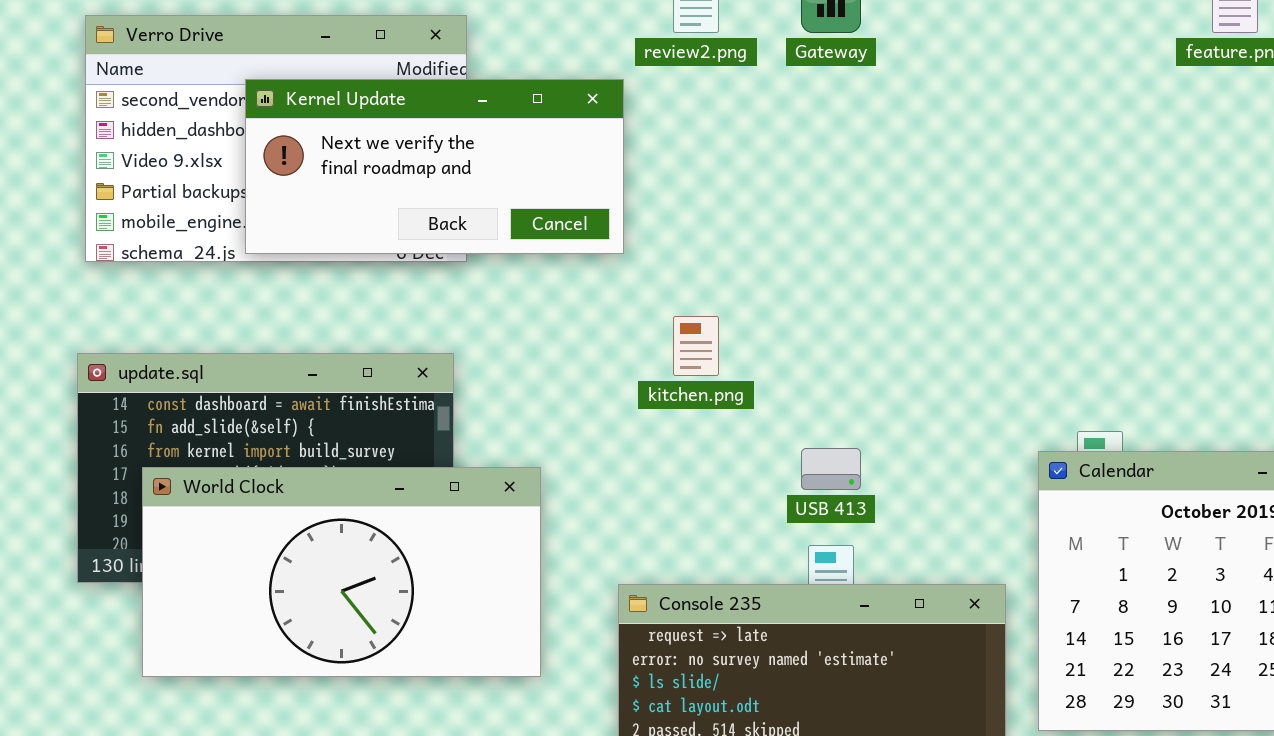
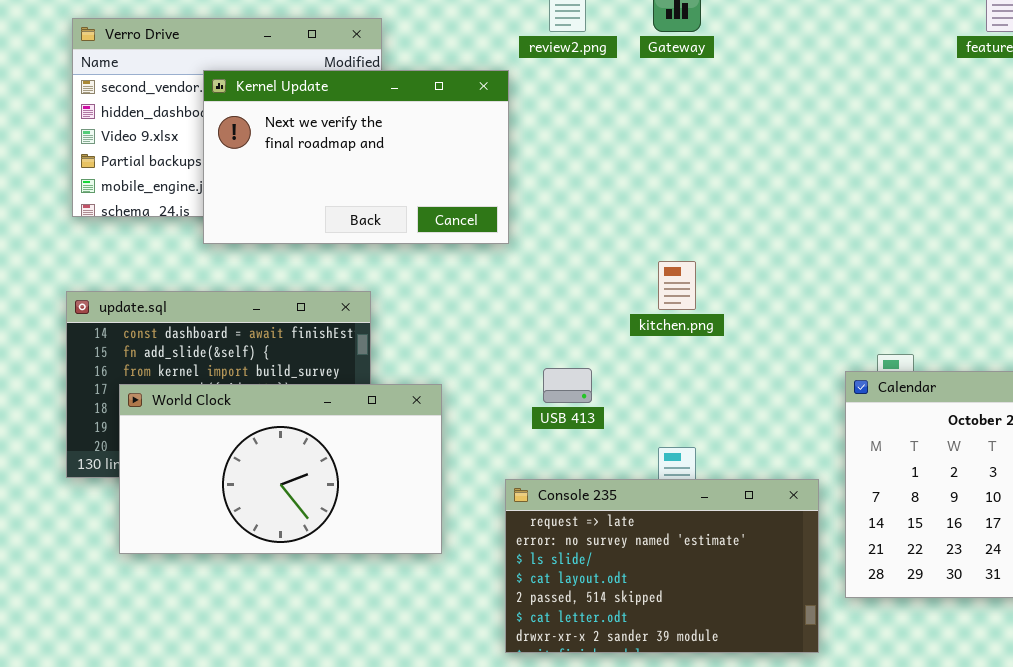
Kernel Update: [245,79,624,254] -> [203,70,509,244], resized
kitchen.png: [673,316,719,376] -> [658,261,696,310], moved
USB 413: [801,448,861,490] -> [543,368,592,403], moved

